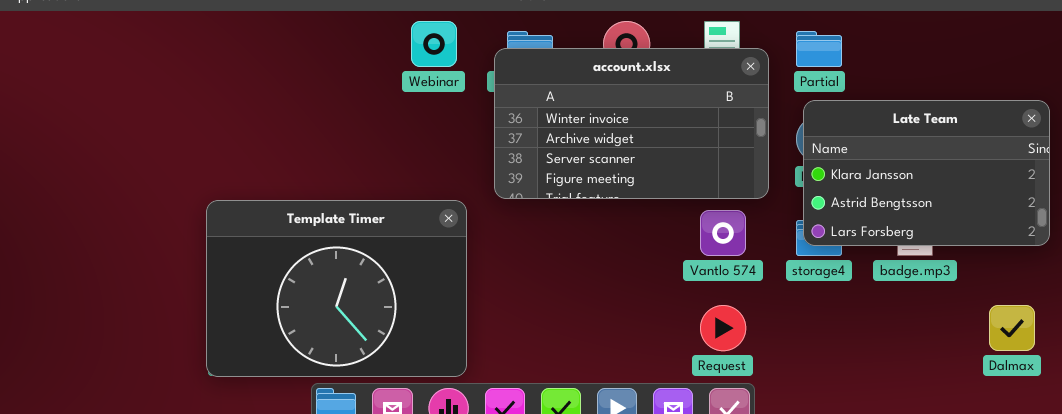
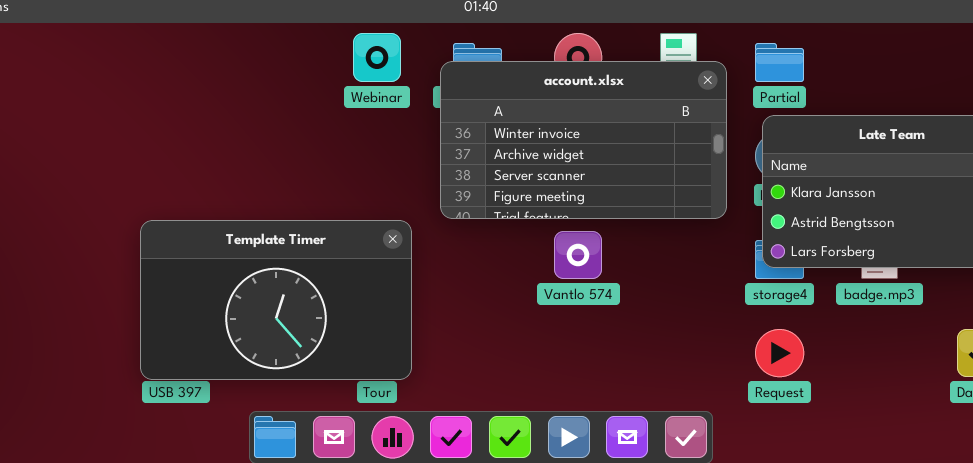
Template Timer: [206,200,467,377] -> [140,220,412,380], resized
Vantlo 574: [700,210,746,256] -> [554,231,602,279], moved
Request: [700,305,746,351] -> [755,329,804,377], moved

